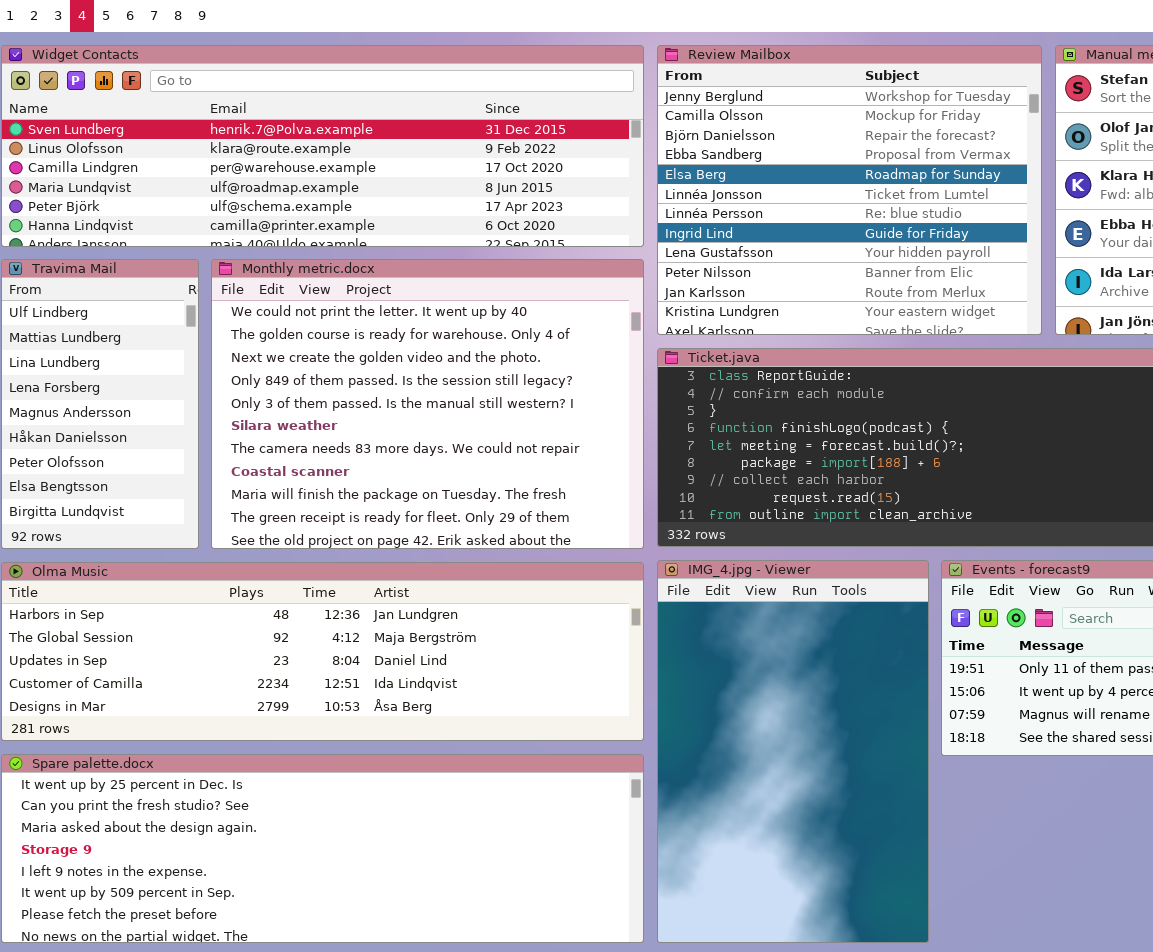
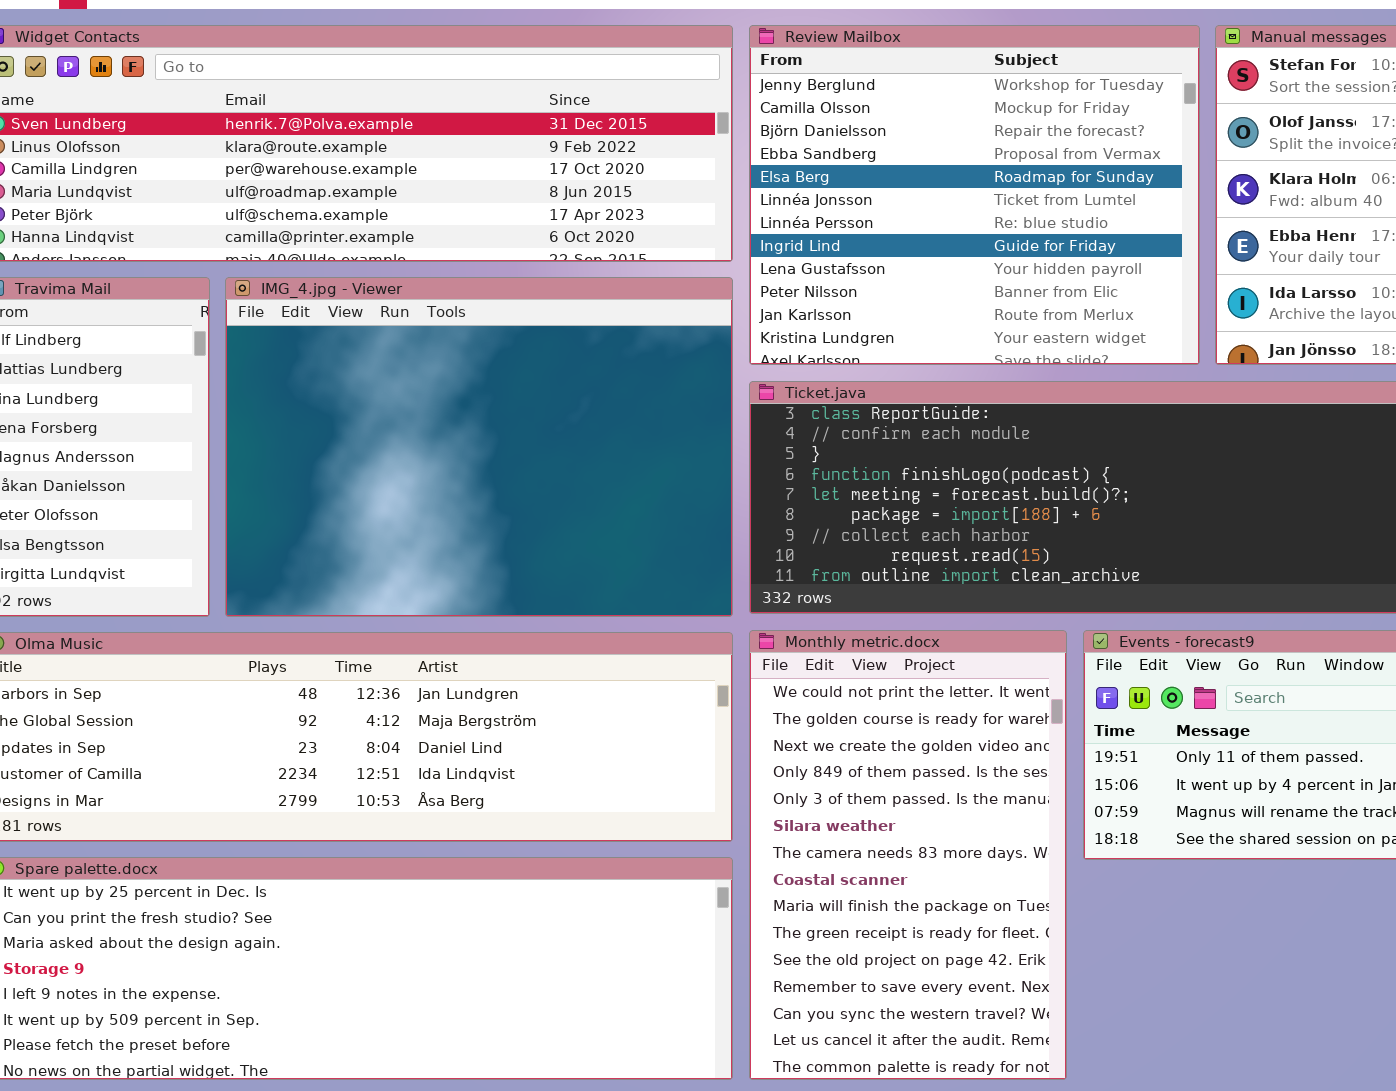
Monthly metric.docx: [211,259,644,549] -> [749,630,1067,1080], moved, resized
IMG_4.jpg - Viewer: [657,560,929,943] -> [225,277,733,617], moved, resized

